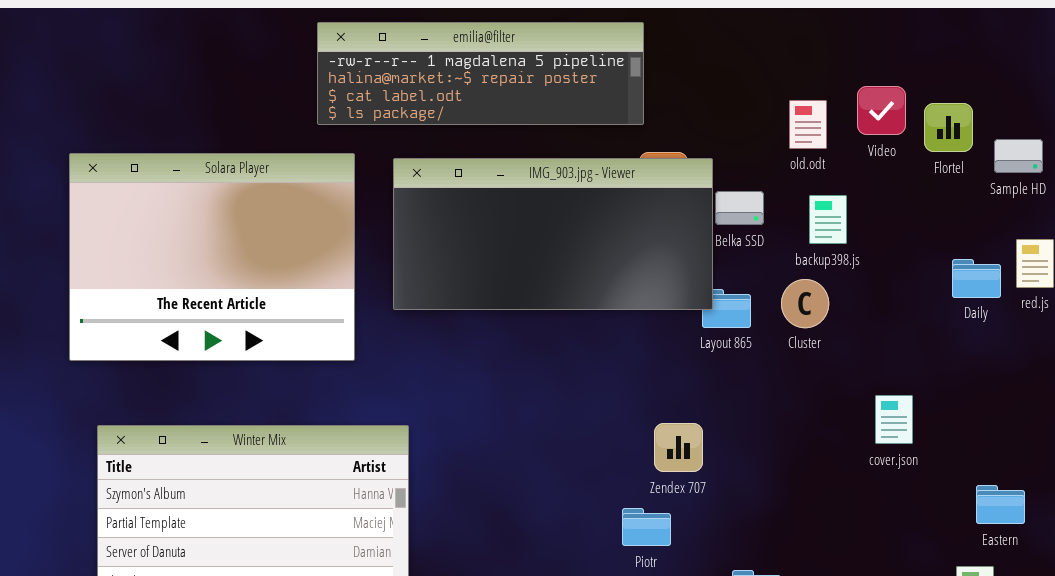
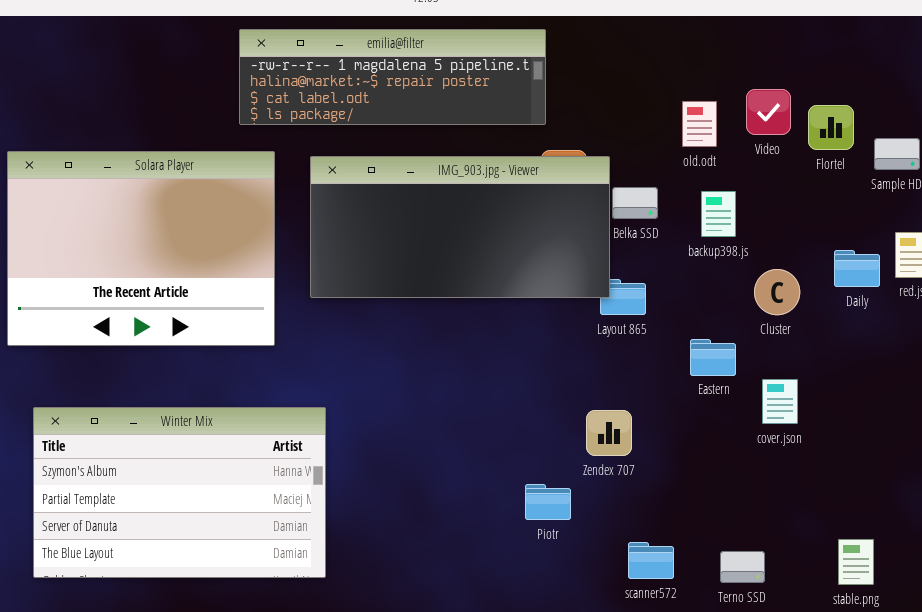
Cluster: [781,279,829,328] -> [754,269,800,315], moved
Zendex 707: [654,423,703,472] -> [586,410,632,456], moved
Eastern: [976,485,1025,524] -> [690,339,736,376], moved

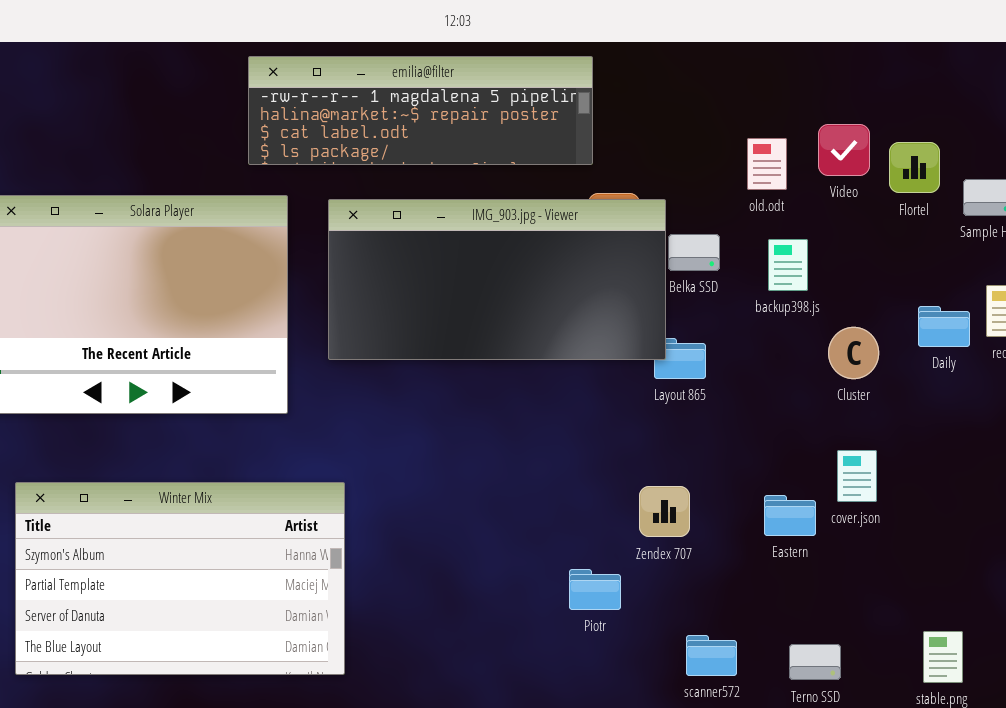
Eastern: [690,339,736,376] -> [764,495,816,536], moved

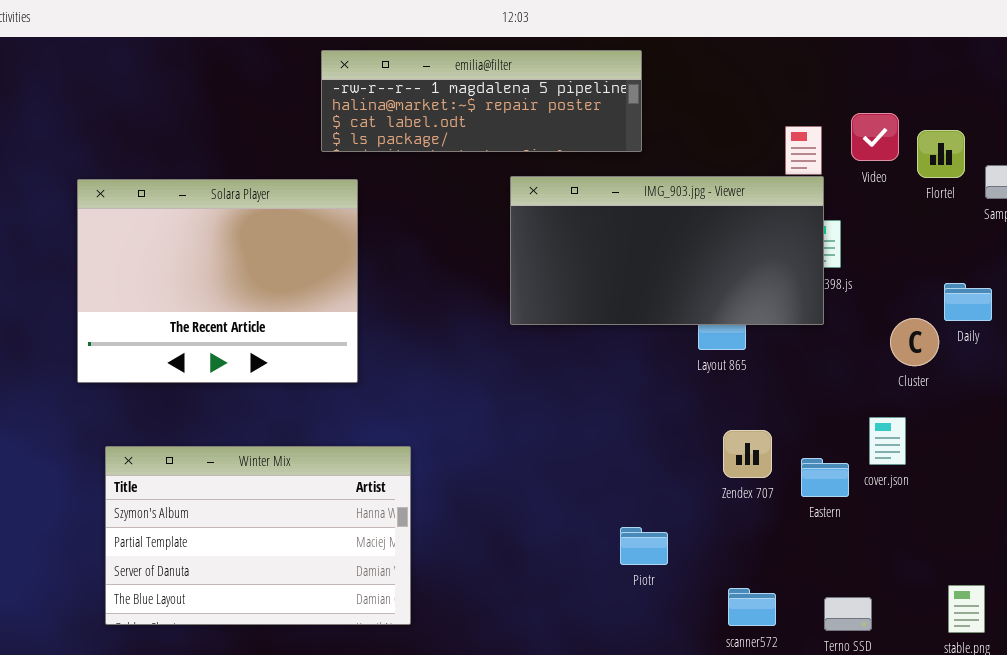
IMG_903.jpg - Viewer: [328,199,666,360] -> [510,176,824,325], moved
Cluster: [828,327,879,379] -> [890,318,939,366], moved
Zendex 707: [639,486,690,537] -> [723,430,772,478], moved

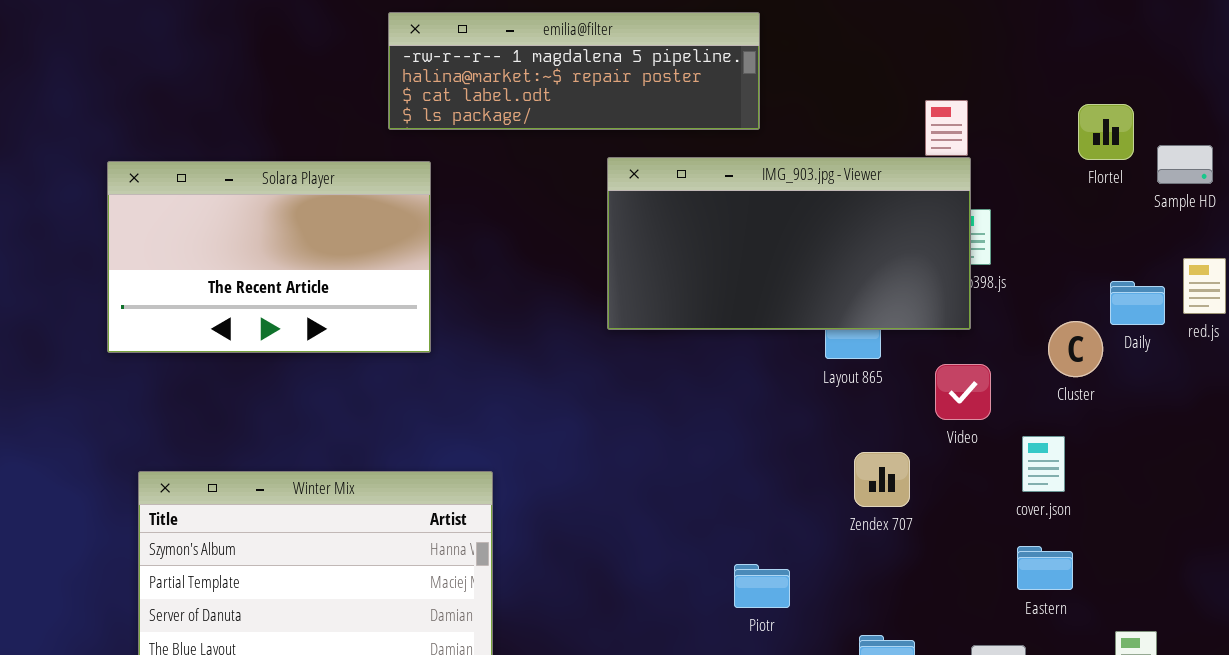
Video: [851,113,899,161] -> [935,364,991,420], moved
Solara Player: [77,179,358,383] -> [107,161,431,353], resized
Eastern: [801,458,849,497] -> [1017,546,1073,590], moved

